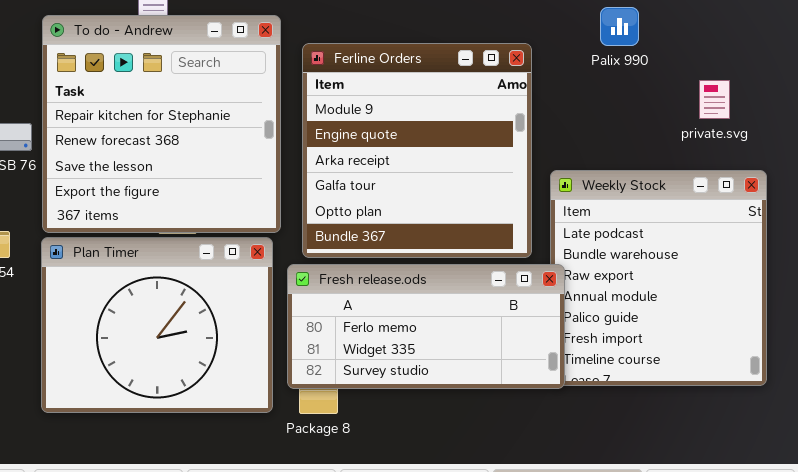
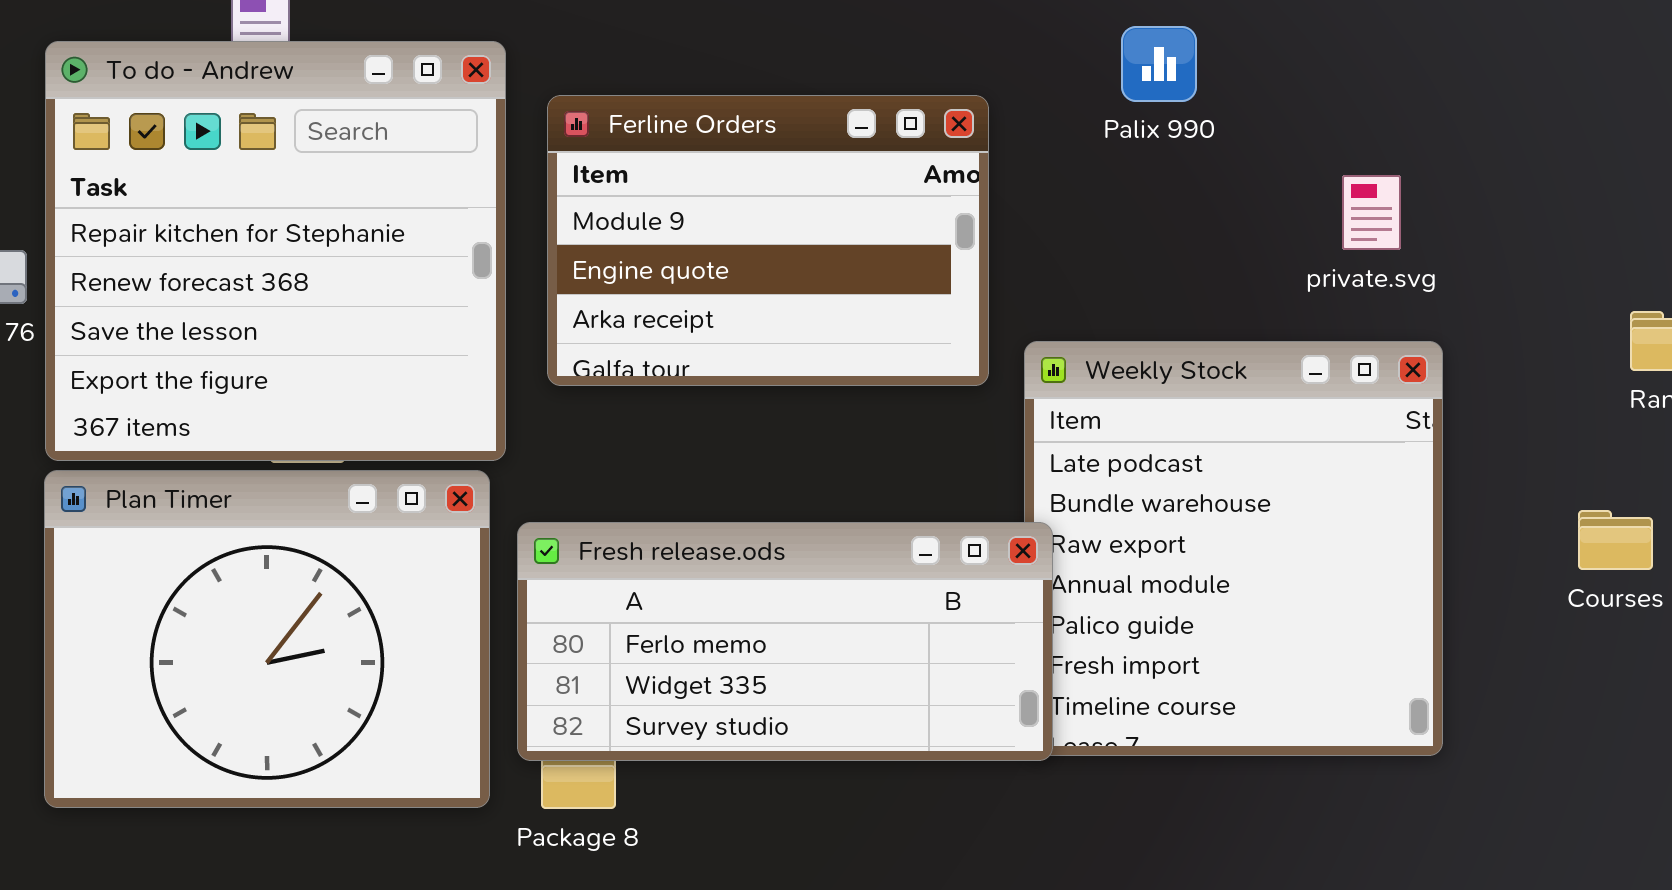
Ferline Orders: [302,43,532,258] -> [547,95,989,386], resized
private.svg: [699,80,730,119] -> [1342,175,1401,250], moved

